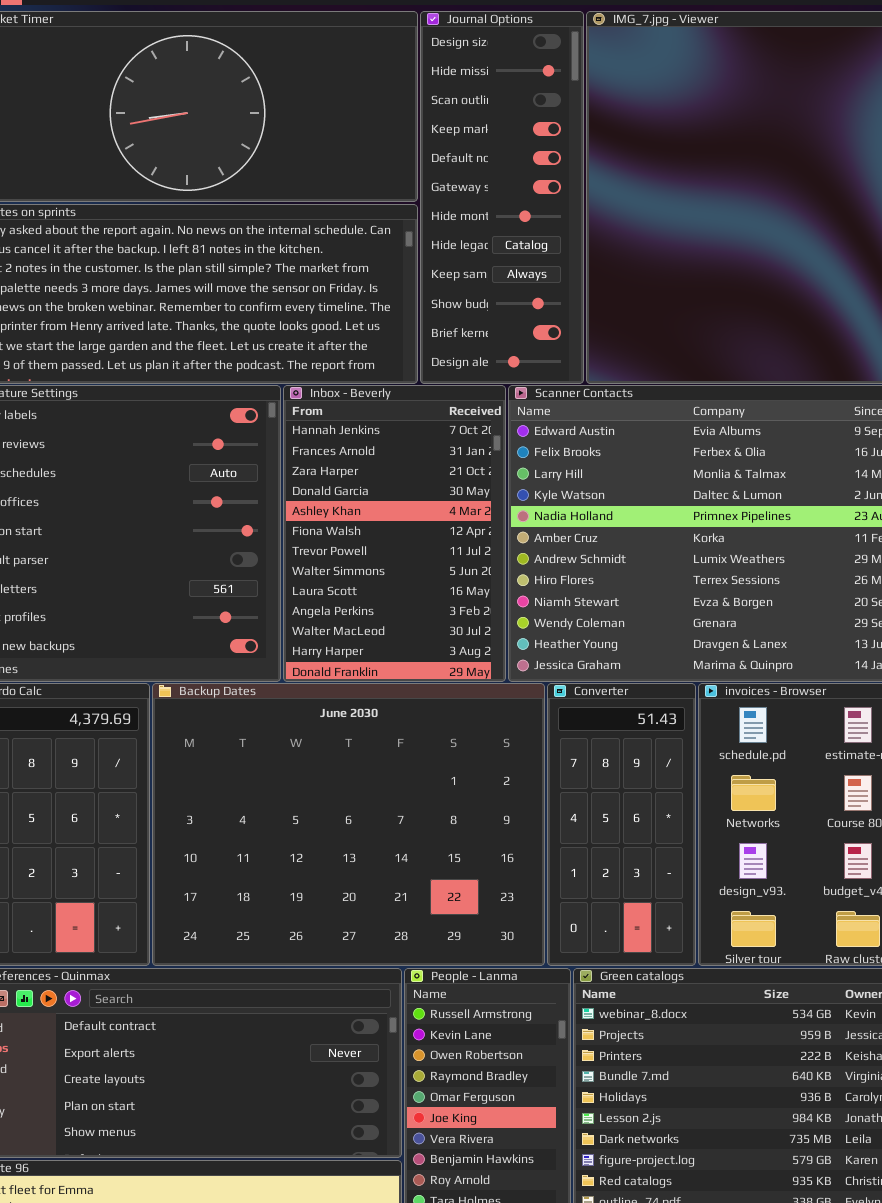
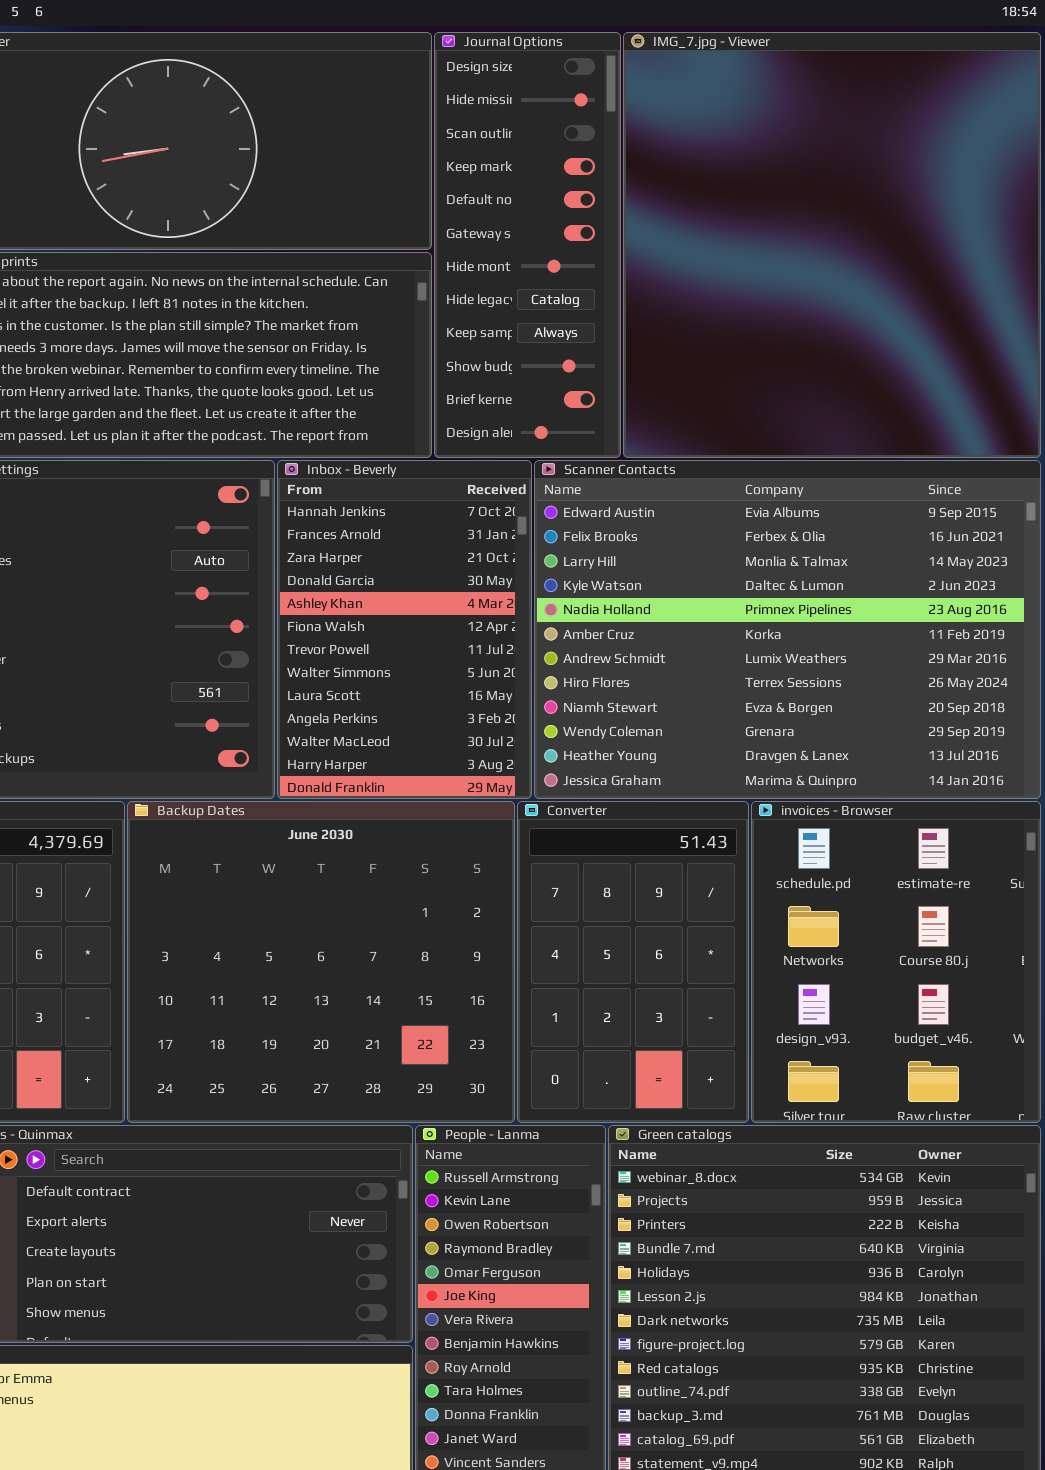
Backup Dates: [152,683,545,966] -> [127,801,515,1123], resized
Converter: [547,683,696,966] -> [517,801,749,1123], resized

